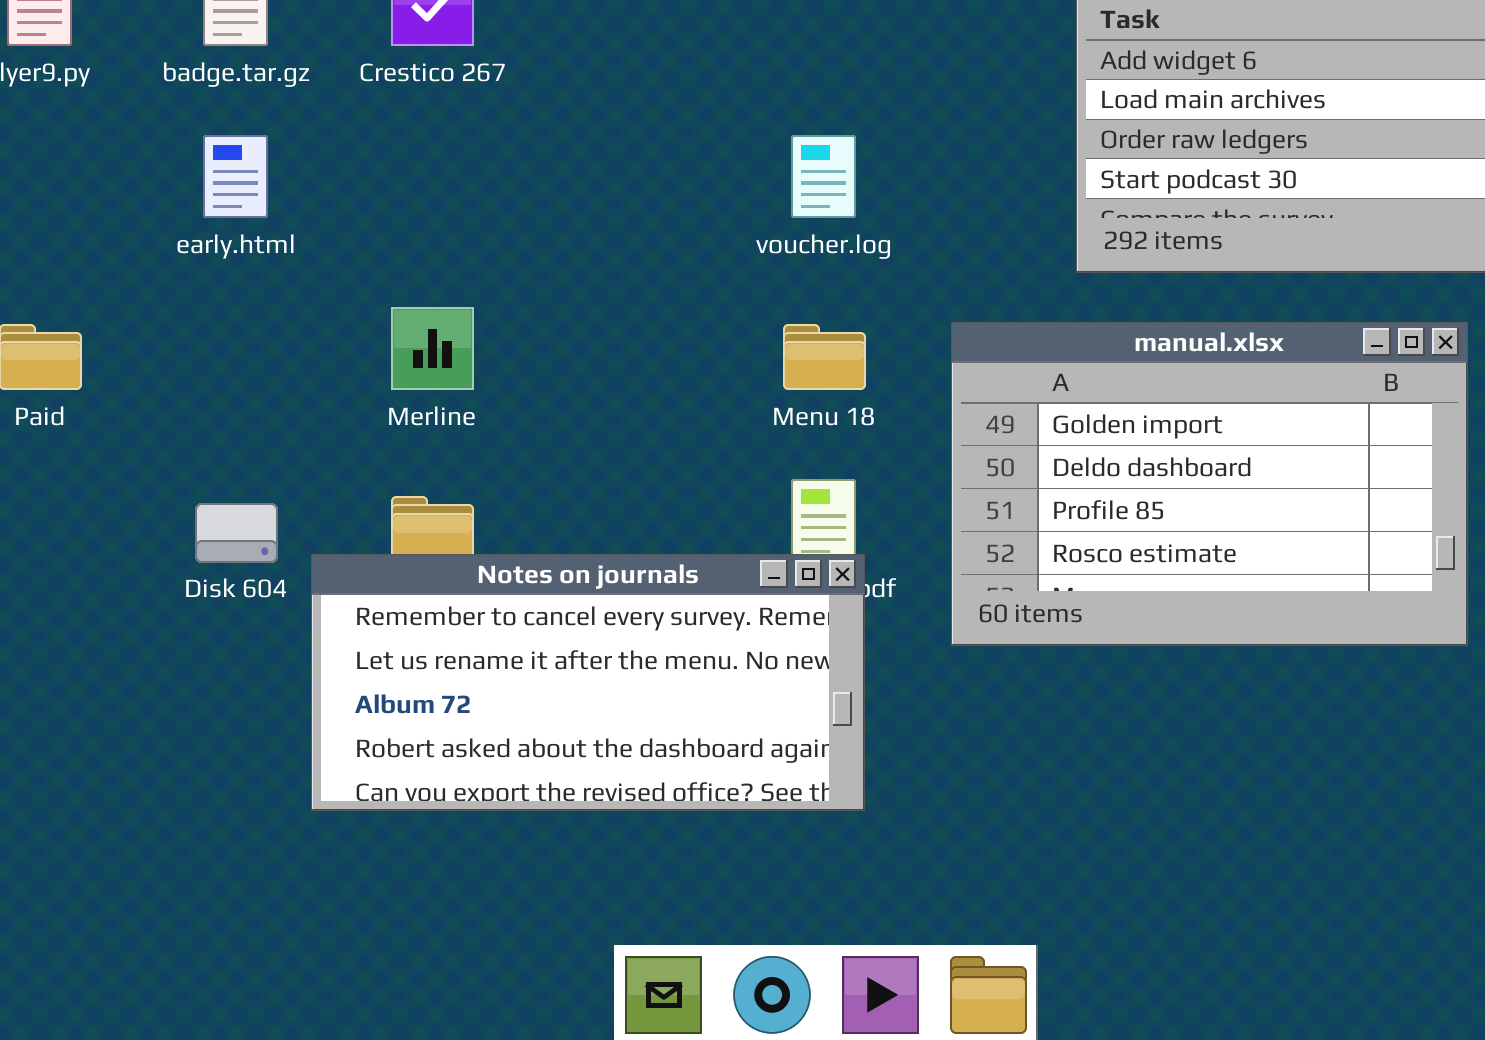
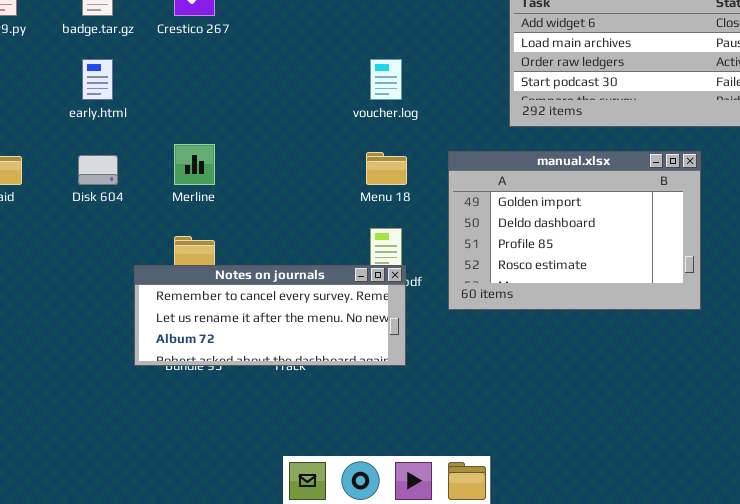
Disk 604: [195,503,278,563] -> [78,155,118,185], moved
Notes on journals: [311,554,865,811] -> [134,265,406,366], resized

